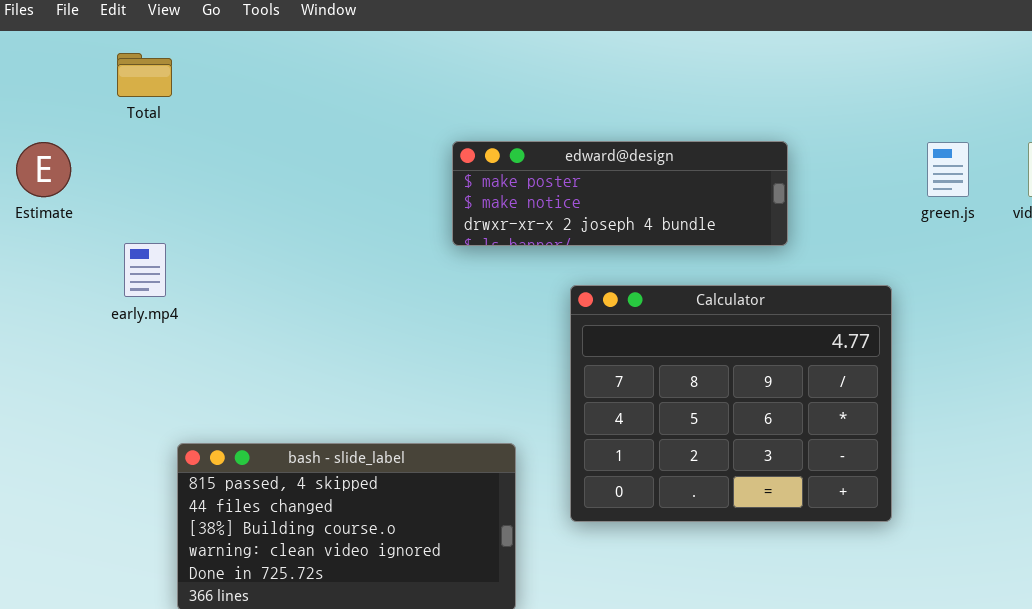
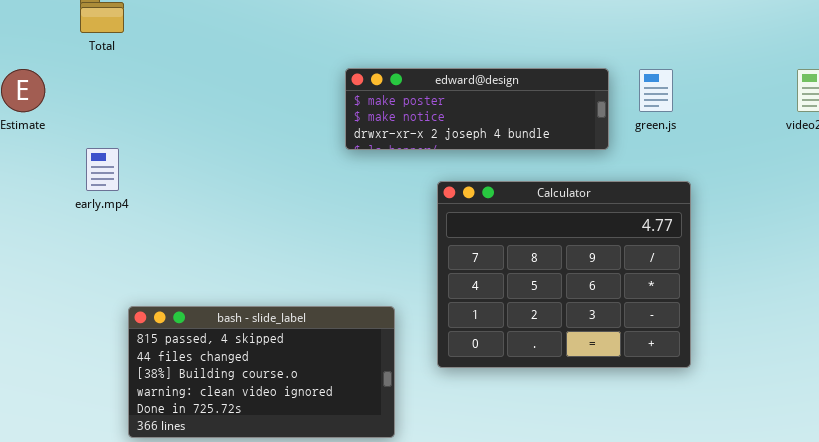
green.js: [927,142,969,197] -> [639,69,673,112], moved

